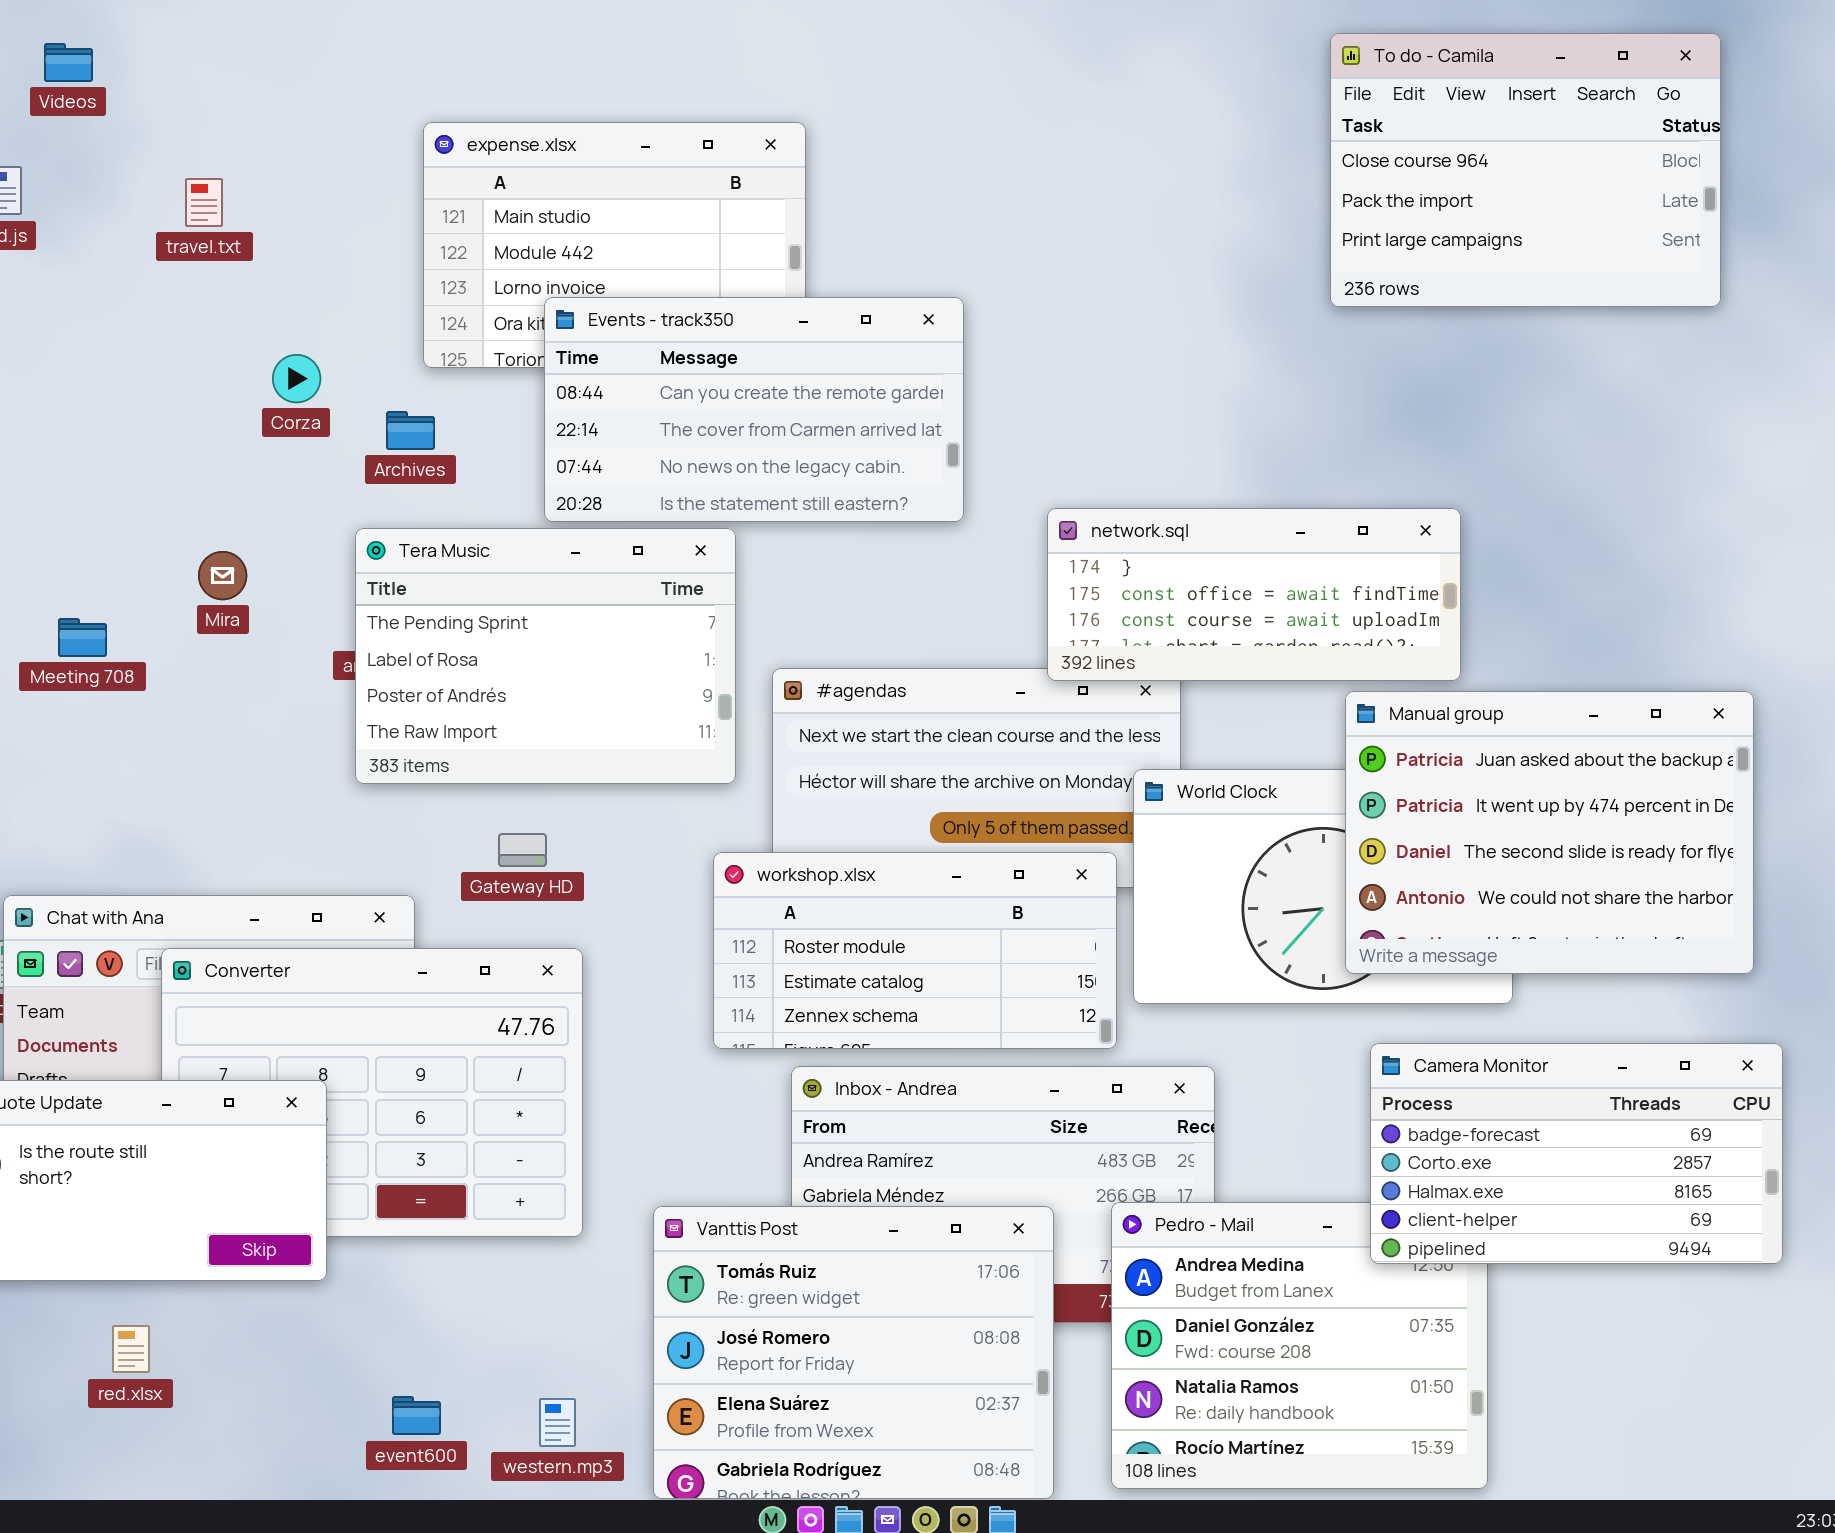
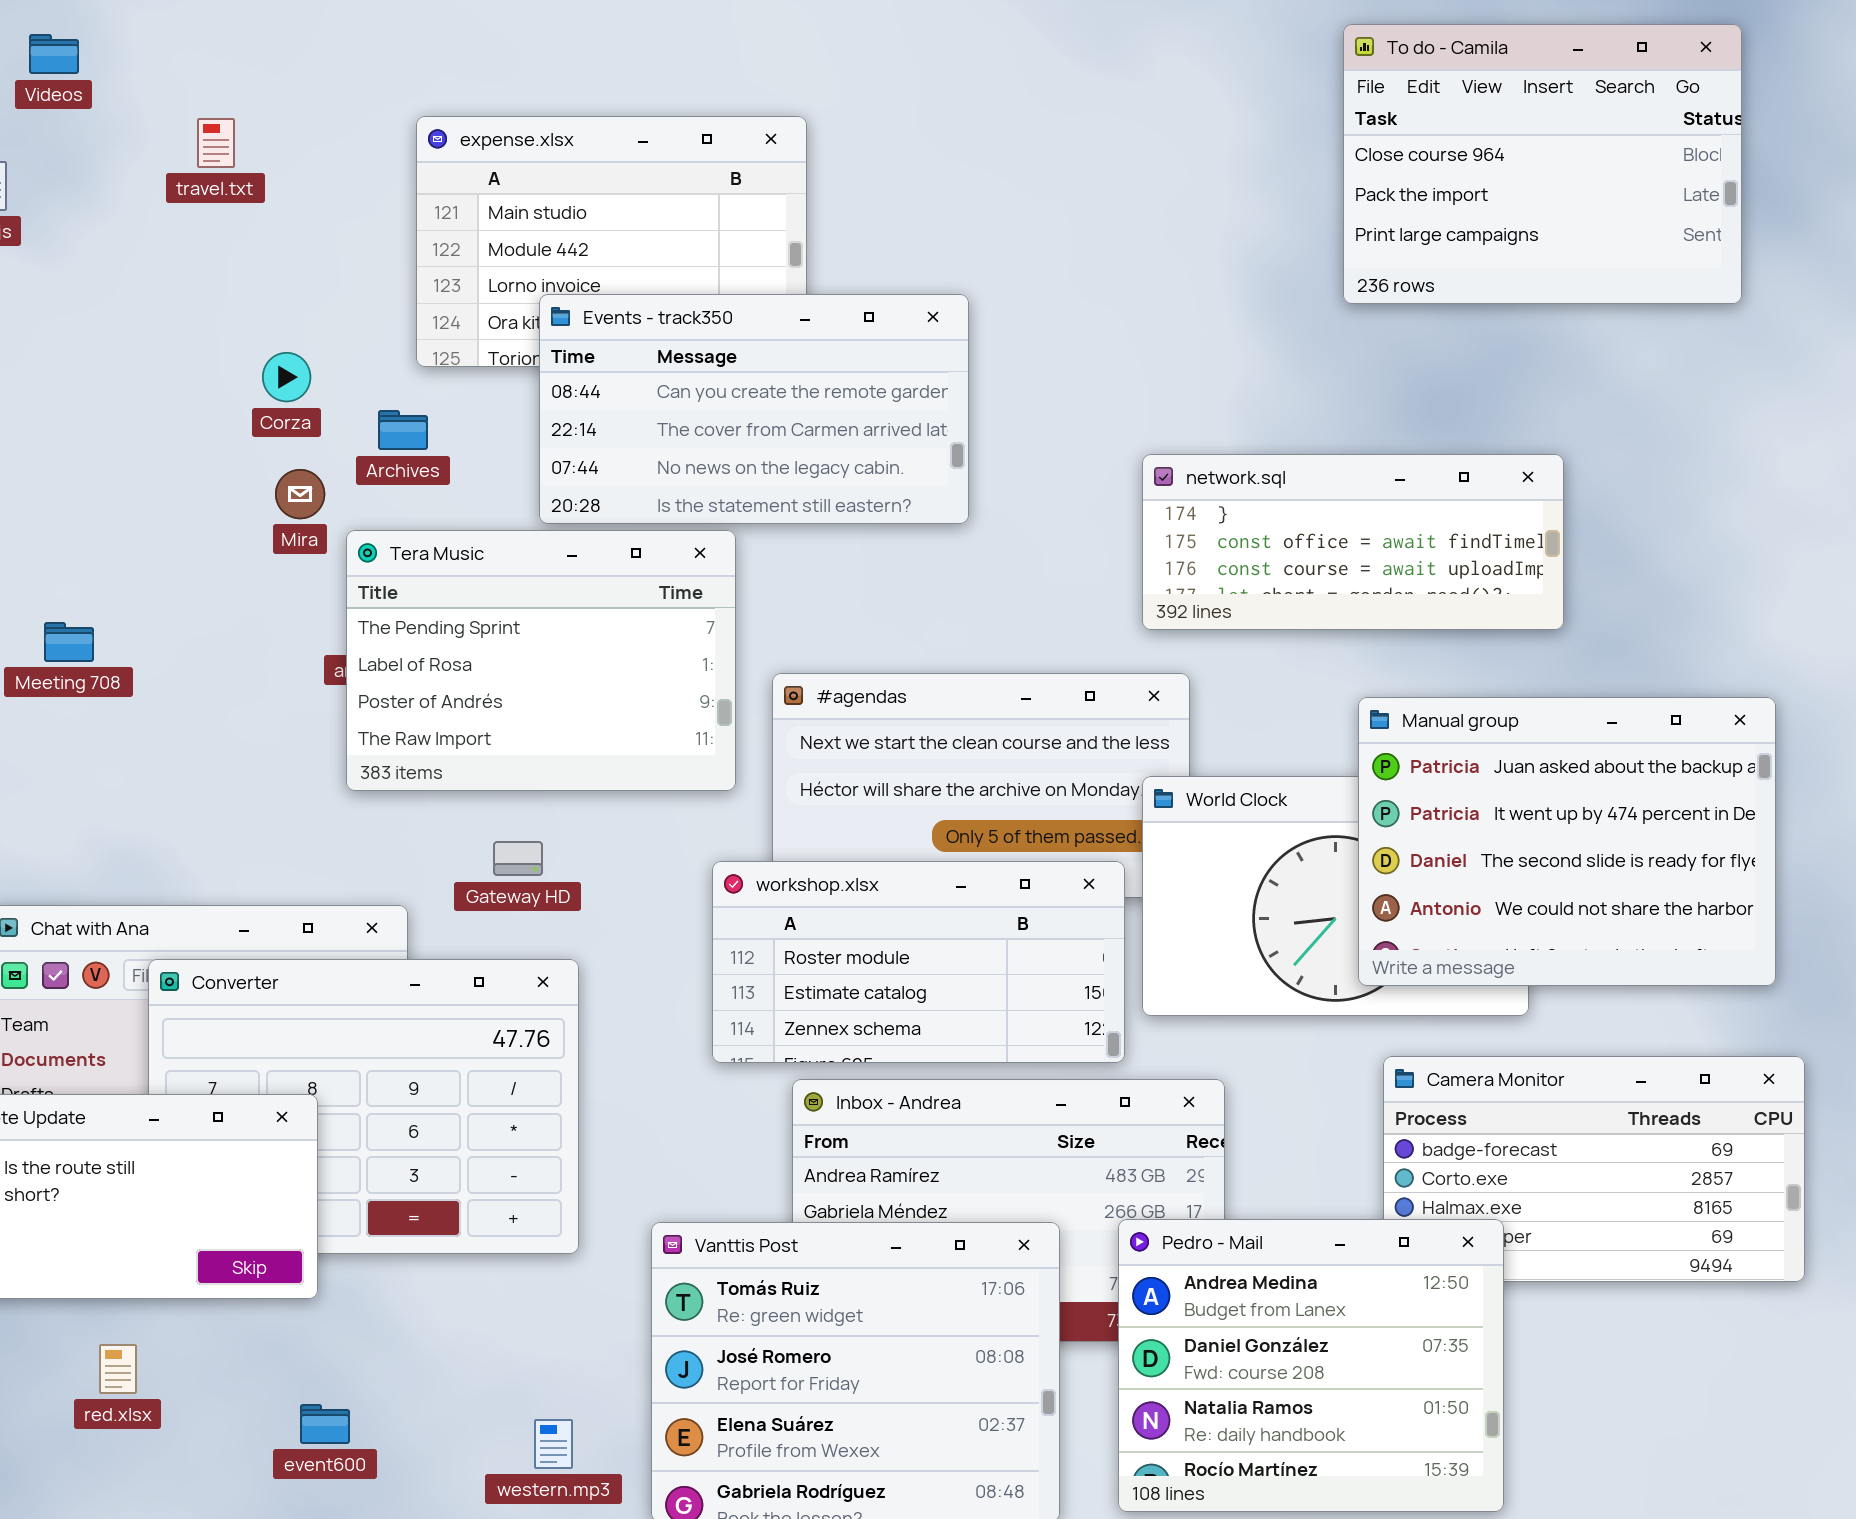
travel.txt: [185,178,223,227] -> [197,118,235,168], moved
network.sql: [1047,508,1461,681] -> [1142,454,1564,630], moved
Mira: [198,551,247,600] -> [275,469,325,519], moved
Pedro - Mail: [1111,1202,1488,1489] -> [1118,1219,1504,1512], raised
event600: [392,1396,441,1435] -> [300,1404,350,1444], moved

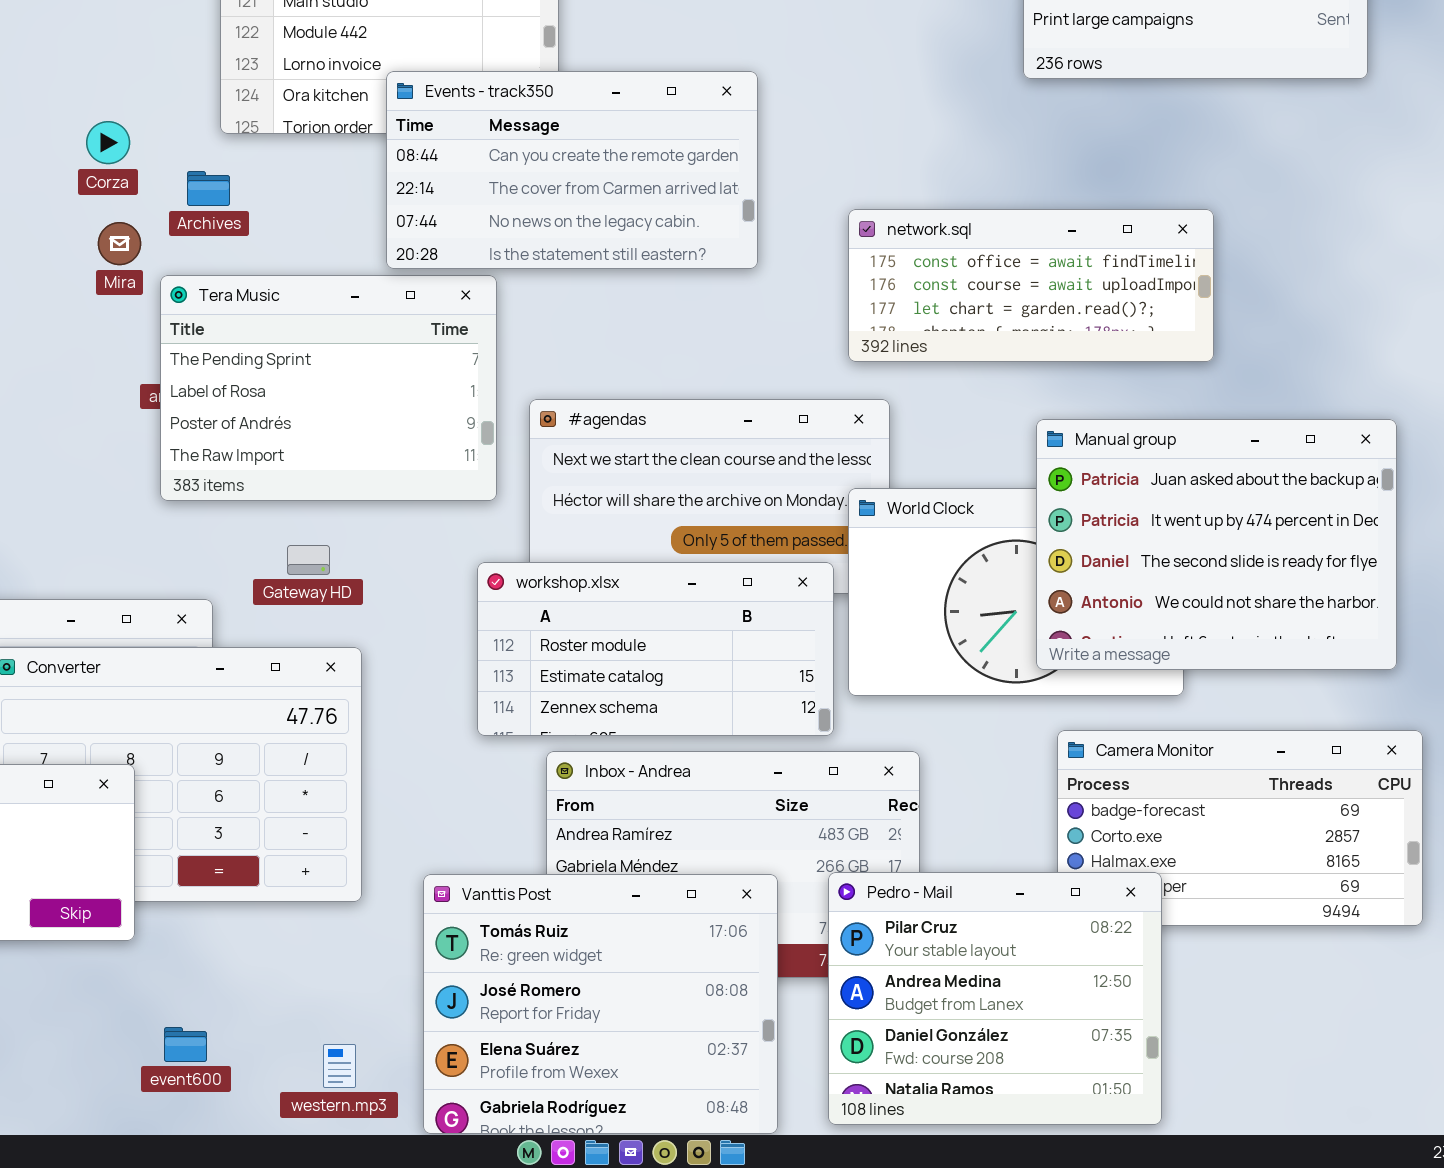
Events - track350: [539,294,969,524] -> [386,71,758,269], moved
network.sql: [1142,454,1564,630] -> [848,209,1214,362], scrolled down 1 row
Pedro - Mail: [1118,1219,1504,1512] -> [828,872,1162,1125], scrolled up 1 row
event600: [300,1404,350,1444] -> [164,1027,207,1062], moved

